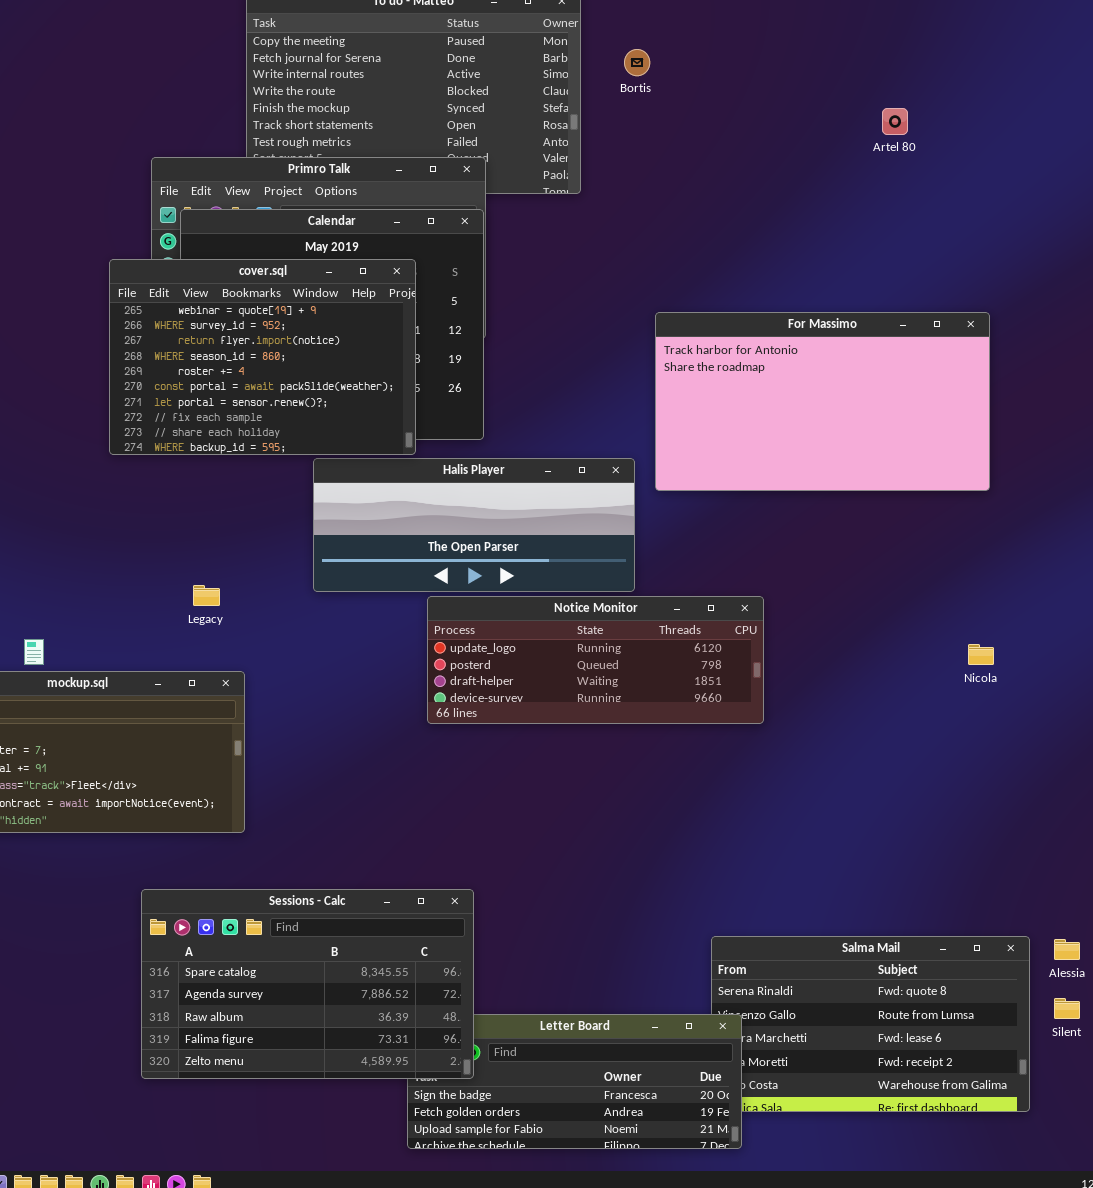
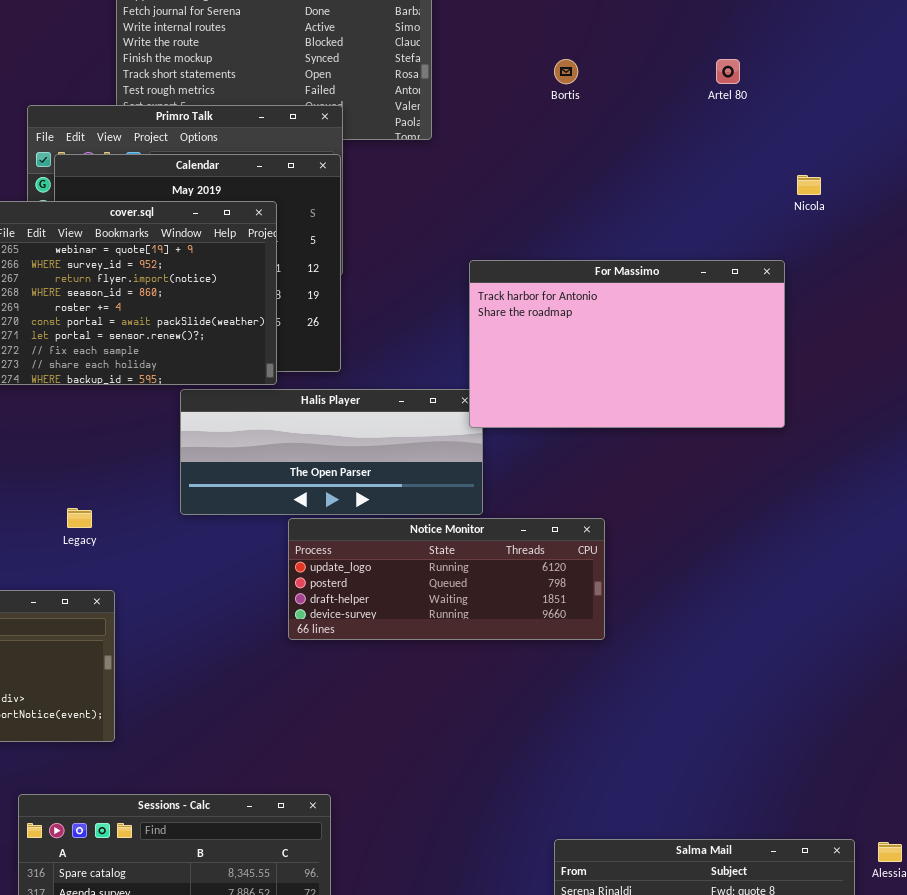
Bortis: [624,49,650,76] -> [554,59,578,84], moved
For Massimo: [655,312,990,491] -> [469,260,785,428], moved
Nicola: [968,644,994,665] -> [797,175,821,195], moved

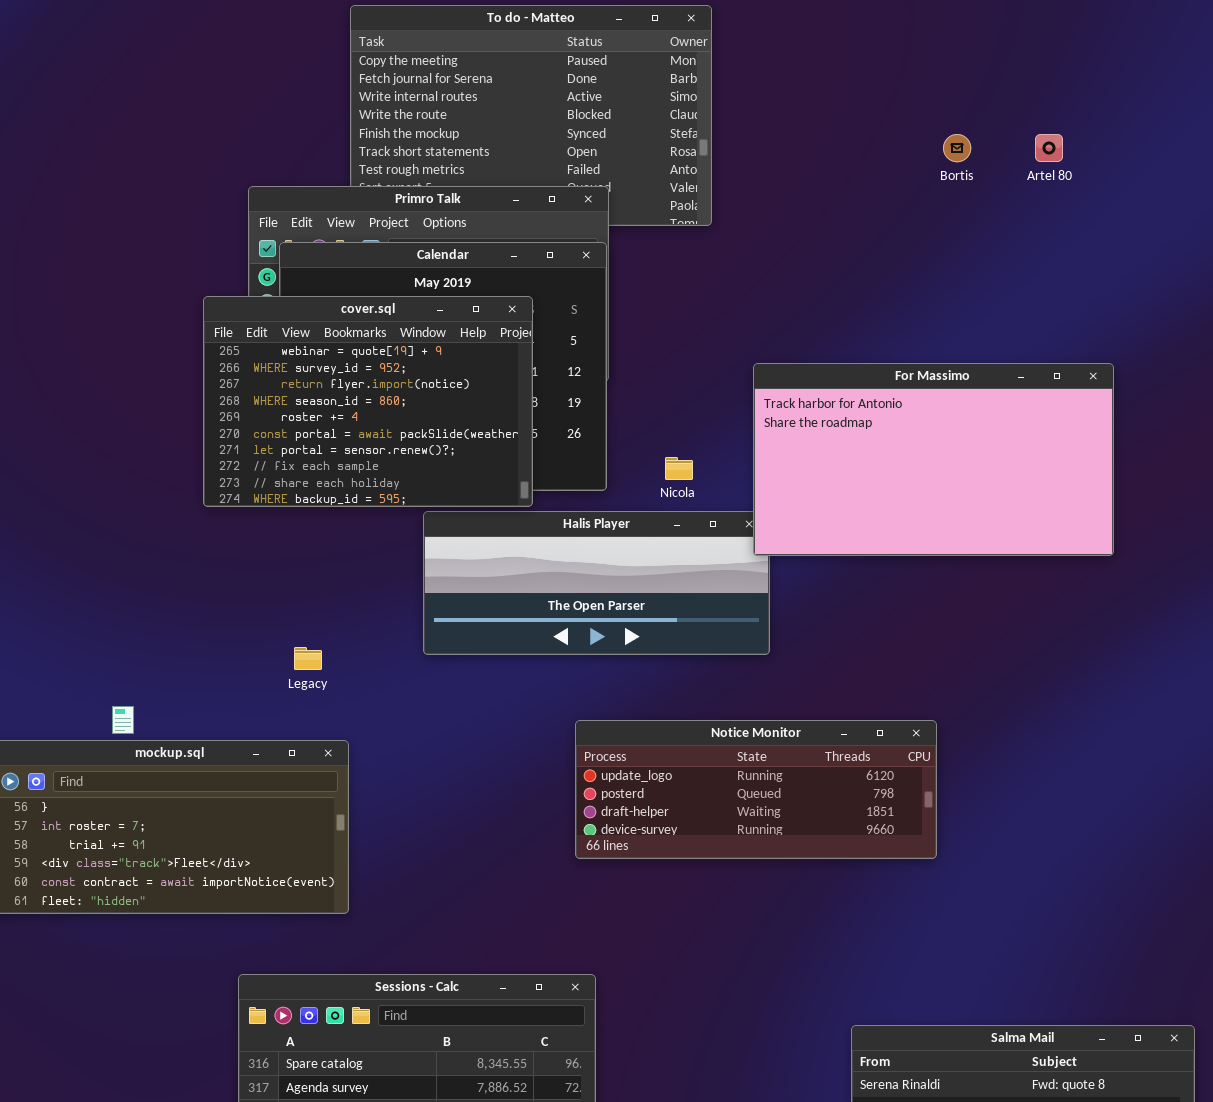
Bortis: [554,59,578,84] -> [943,134,971,162], moved
Nicola: [797,175,821,195] -> [665,457,693,480], moved
Notice Monitor: [288,518,605,640] -> [575,720,937,859], moved

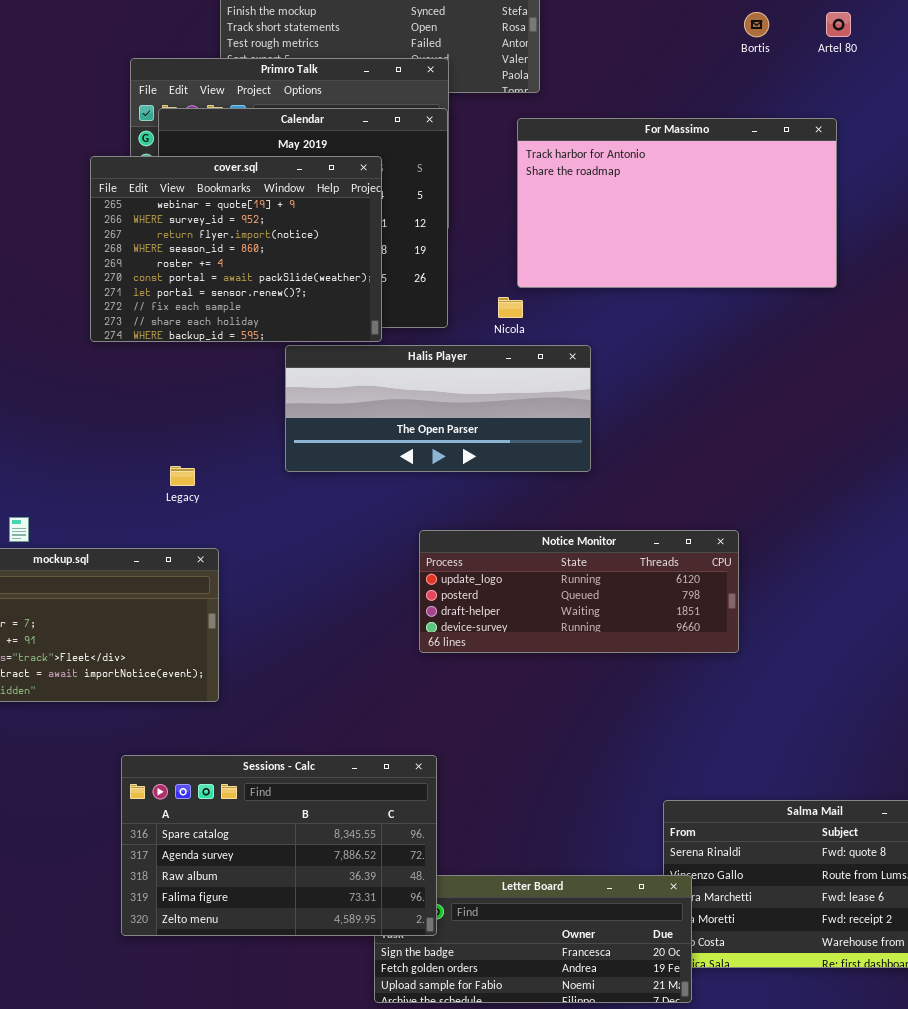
For Massimo: [753,363,1114,556] -> [517,118,837,288], moved

